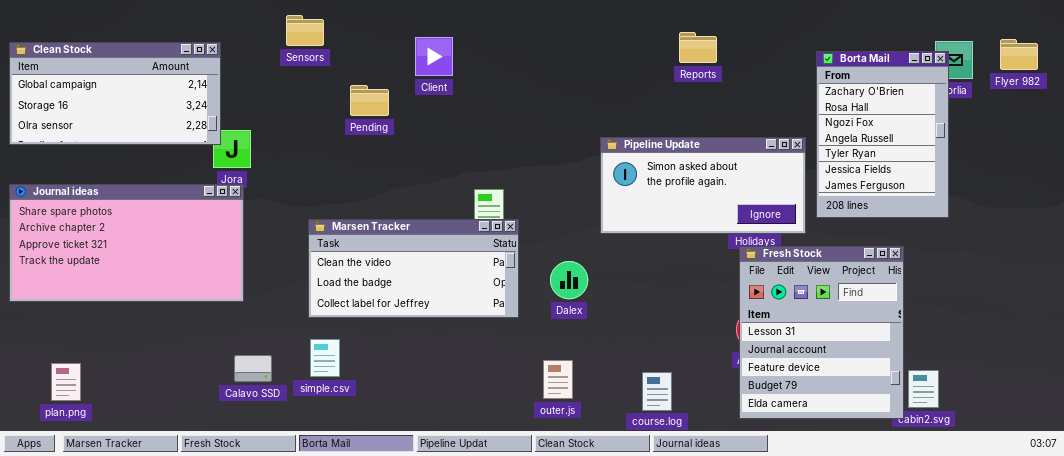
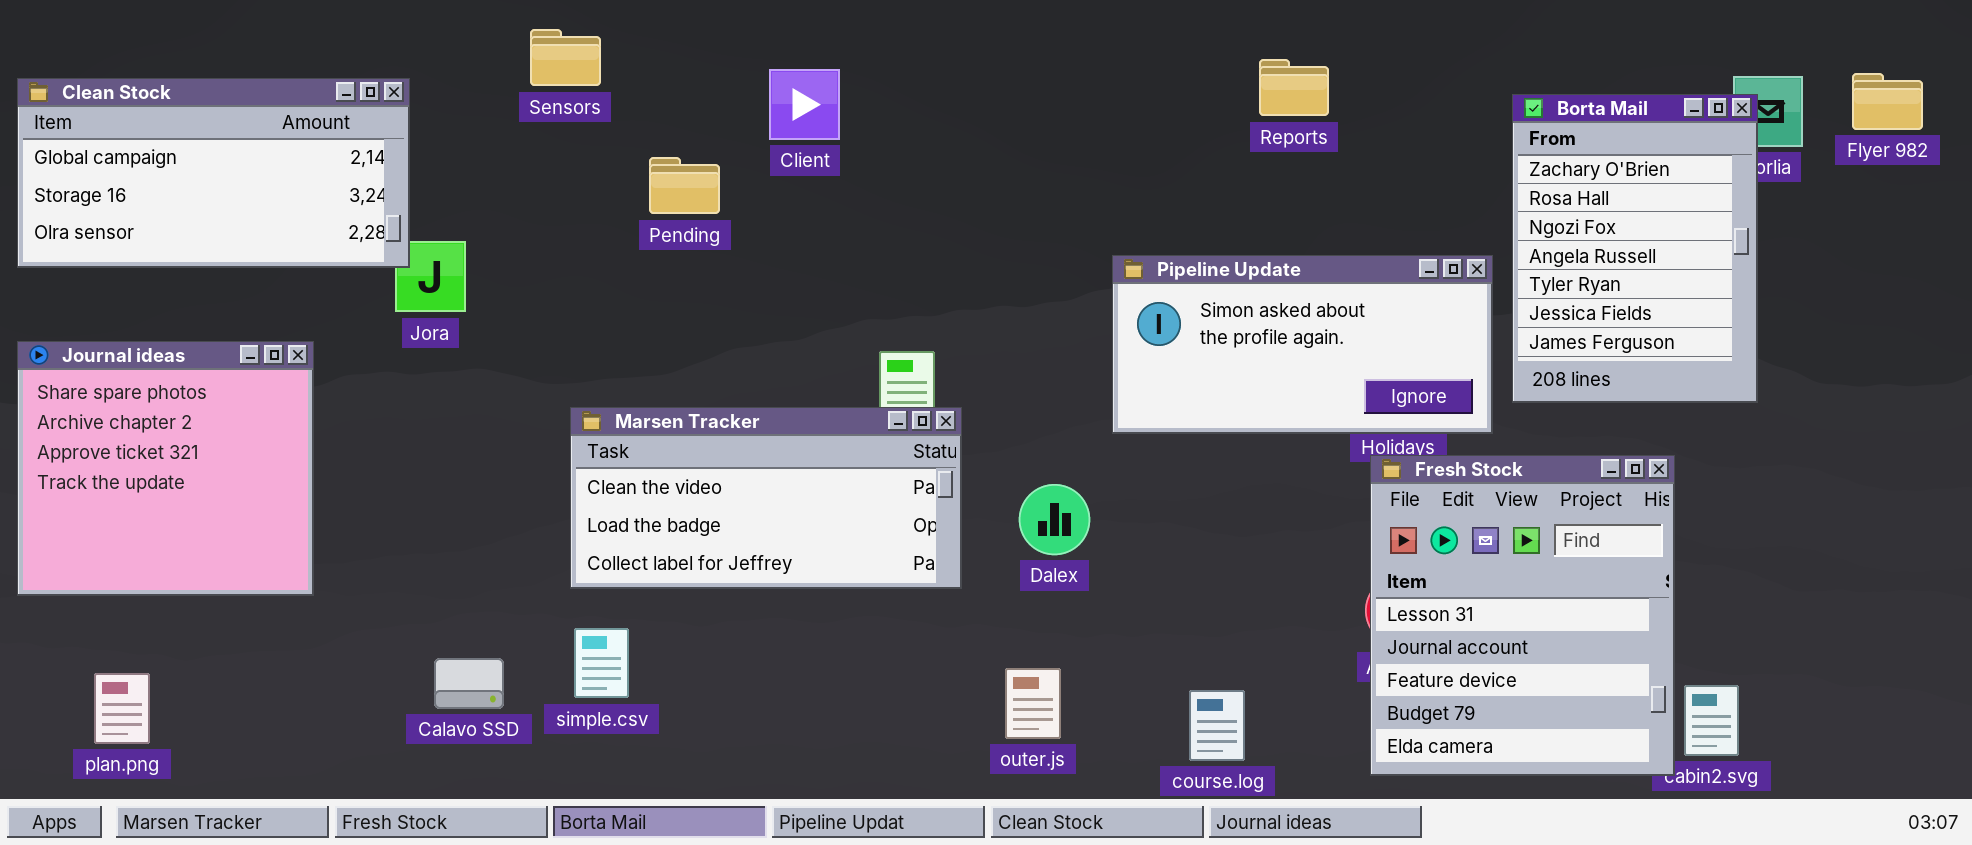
Journal ideas: [9,184,244,302] -> [17,341,314,596], resized

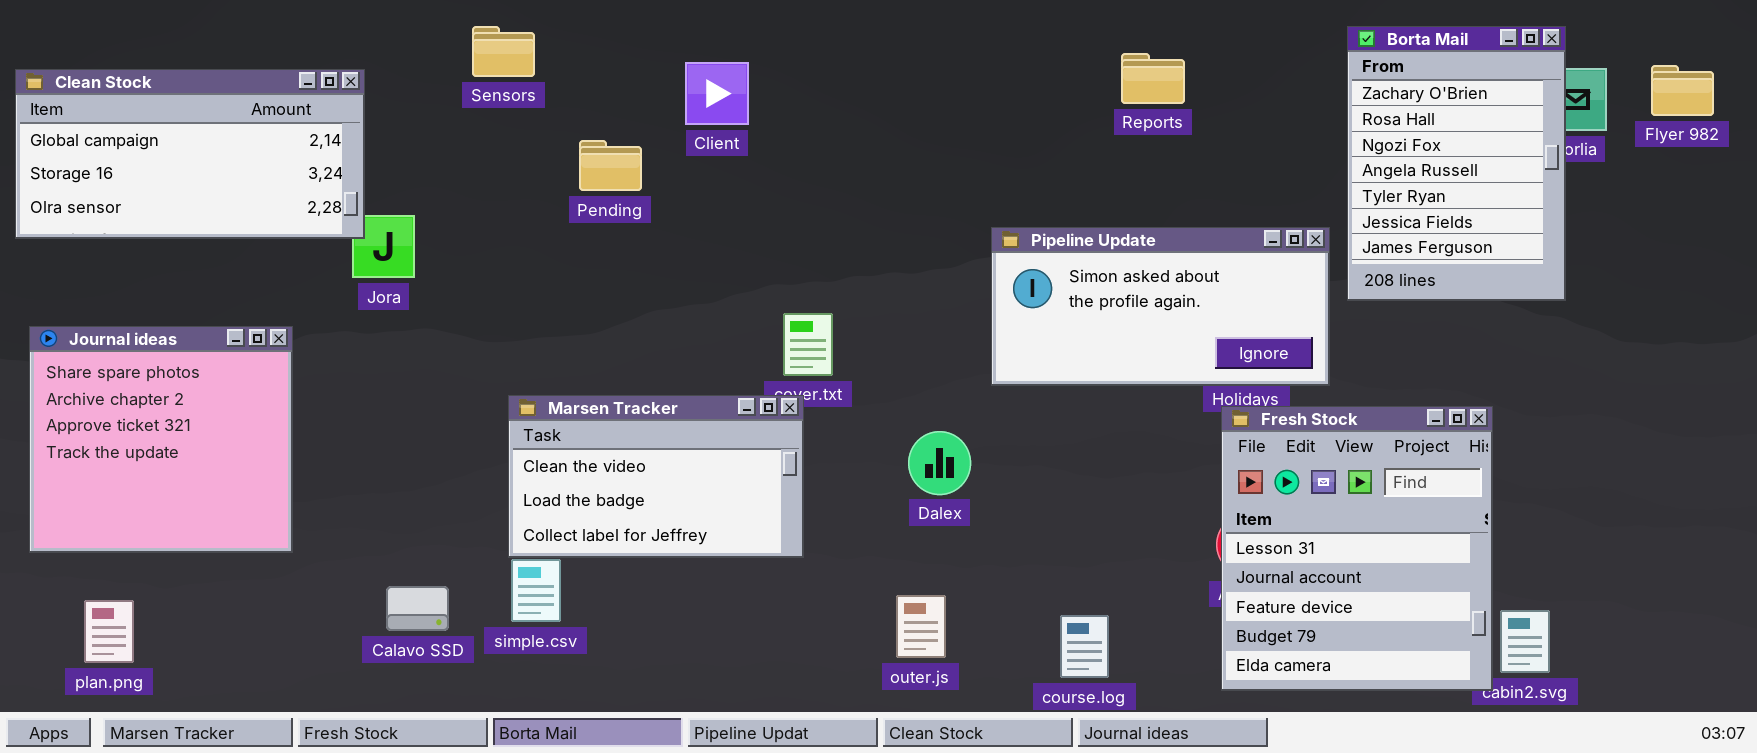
Borta Mail: [1512,94,1758,403] -> [1347,26,1566,301], moved
Journal ideas: [17,341,314,596] -> [29,326,293,553], moved
Marsen Tracker: [570,407,962,589] -> [508,395,804,558], moved, resized

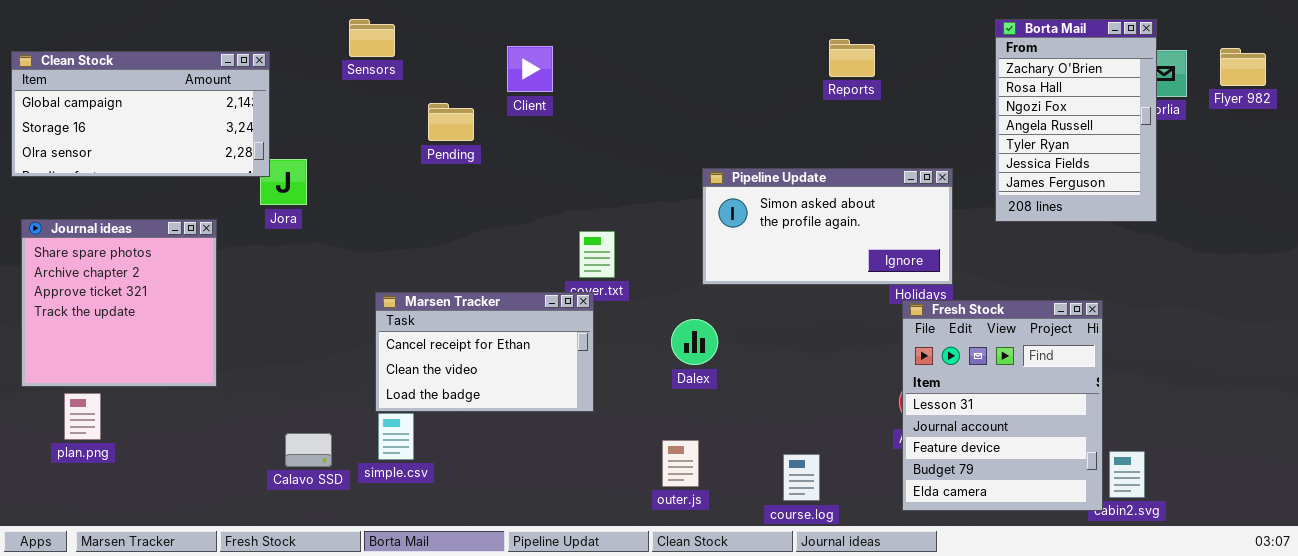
Pipeline Update: [991,227,1330,386] -> [702,168,953,285], moved
Journal ideas: [29,326,293,553] -> [21,219,217,387], moved
Marsen Tracker: [508,395,804,558] -> [375,292,594,412], scrolled up 1 row
plan.png: [84,600,134,663] -> [64,393,101,440], moved

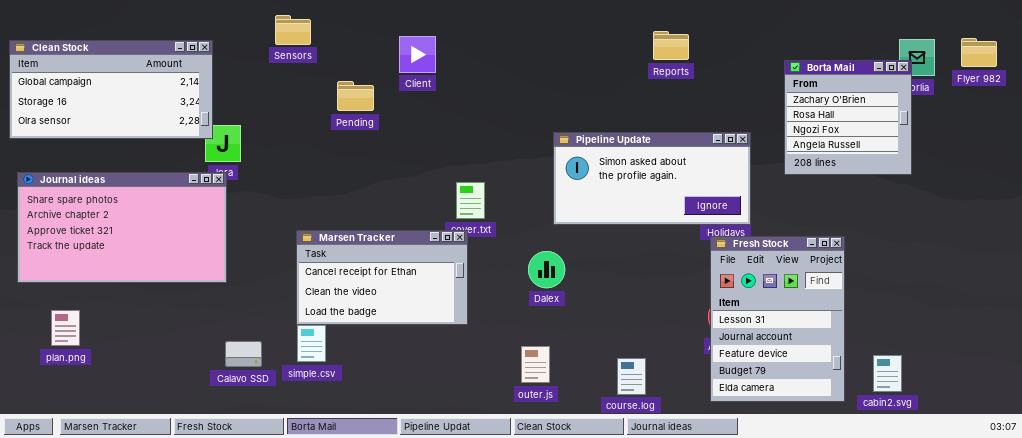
Borta Mail: [995,19,1157,222] -> [784,60,912,175], resized
Journal ideas: [21,219,217,387] -> [17,172,227,283], resized
Fresh Stock: [902,300,1103,511] -> [710,236,845,402], resized

